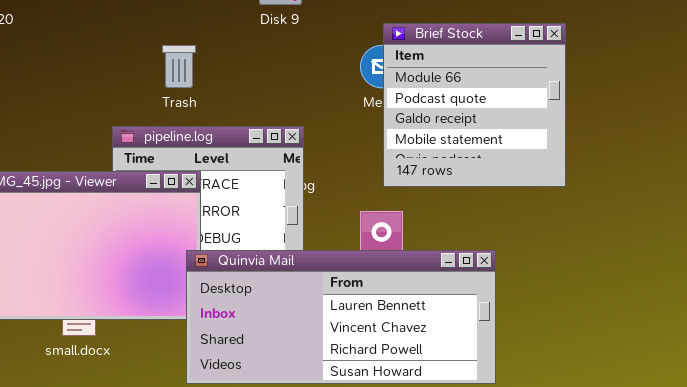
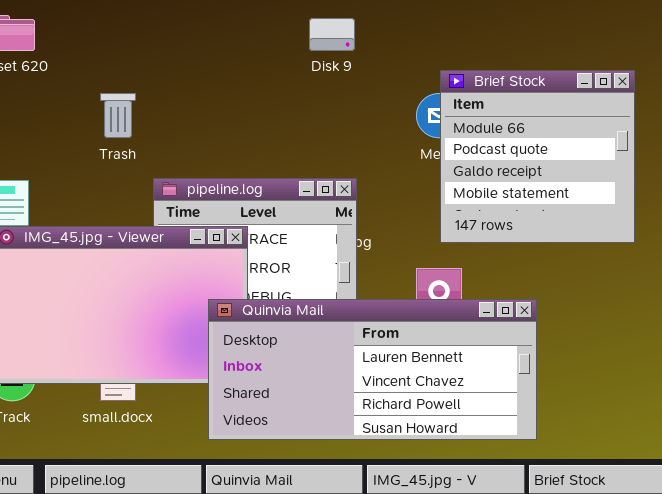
Trash: [162,45,196,88] -> [100,93,136,138], moved
Quinvia Mail: [186,250,496,384] -> [208,299,537,440], moved

